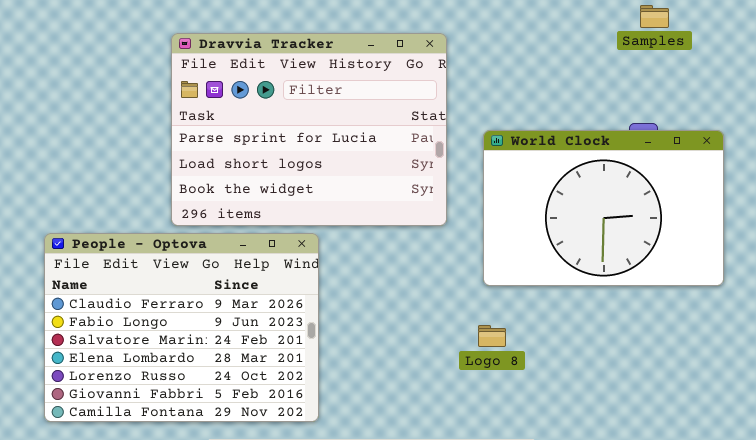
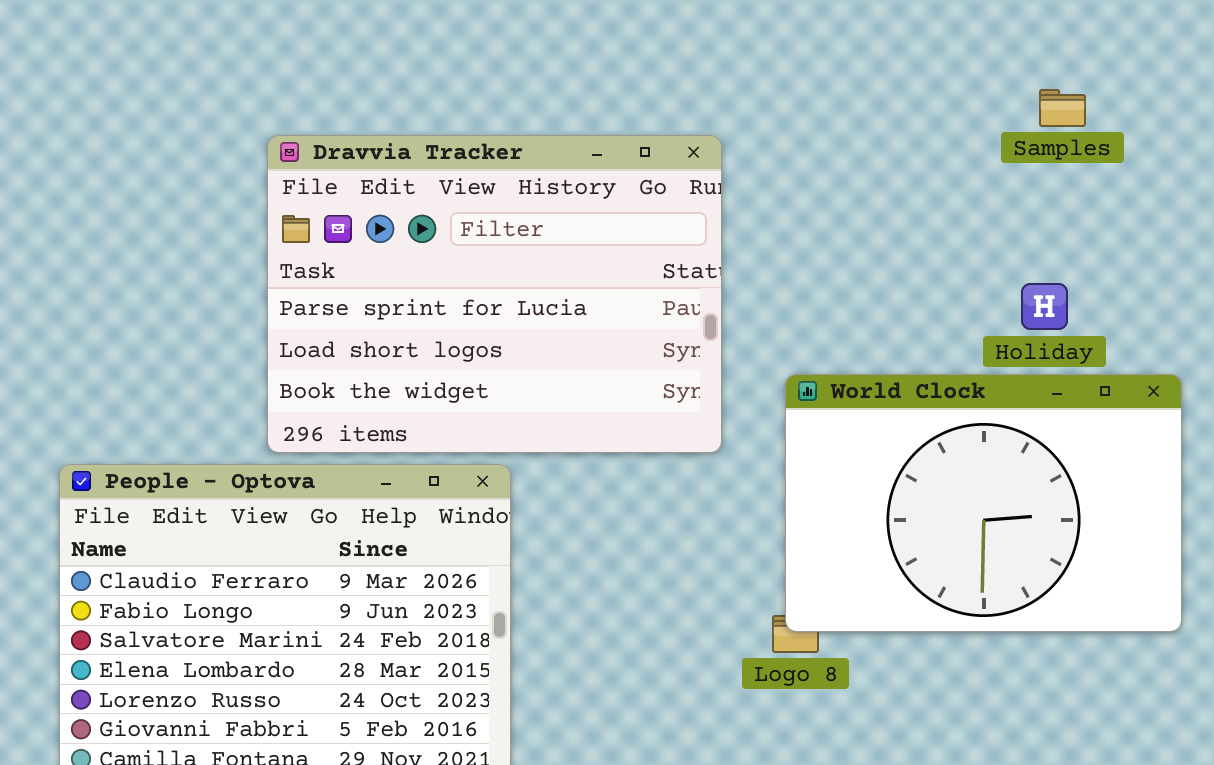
World Clock: [483,130,724,286] -> [785,374,1182,632], moved

